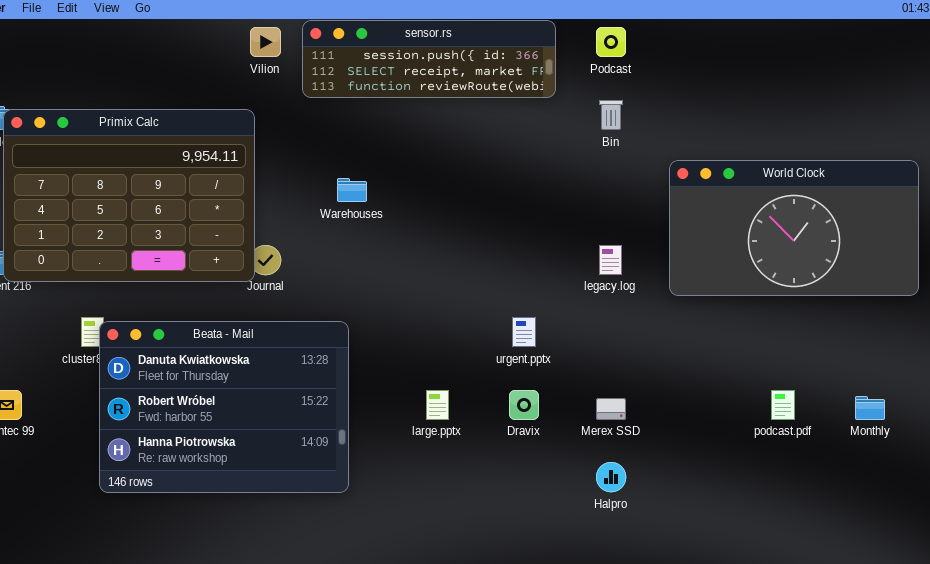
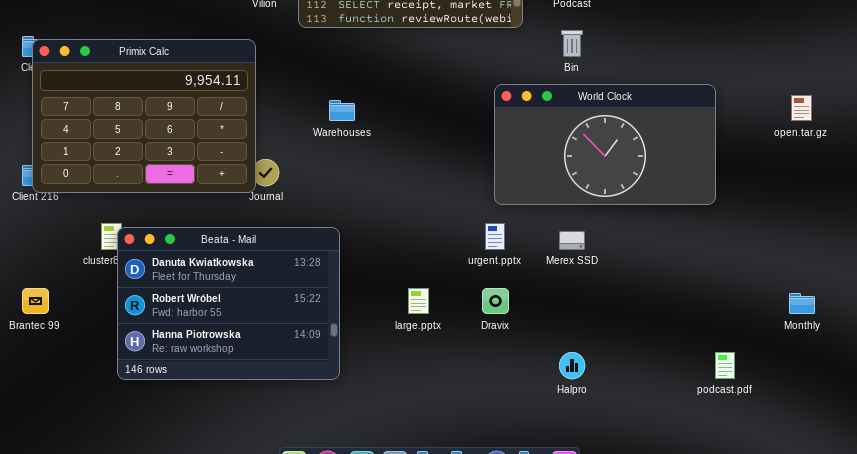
World Clock: [669,160,919,296] -> [494,84,716,205], moved
podcast.pdf: [771,390,795,420] -> [715,352,735,379], moved
Merex SSD: [596,398,626,420] -> [559,231,585,250], moved

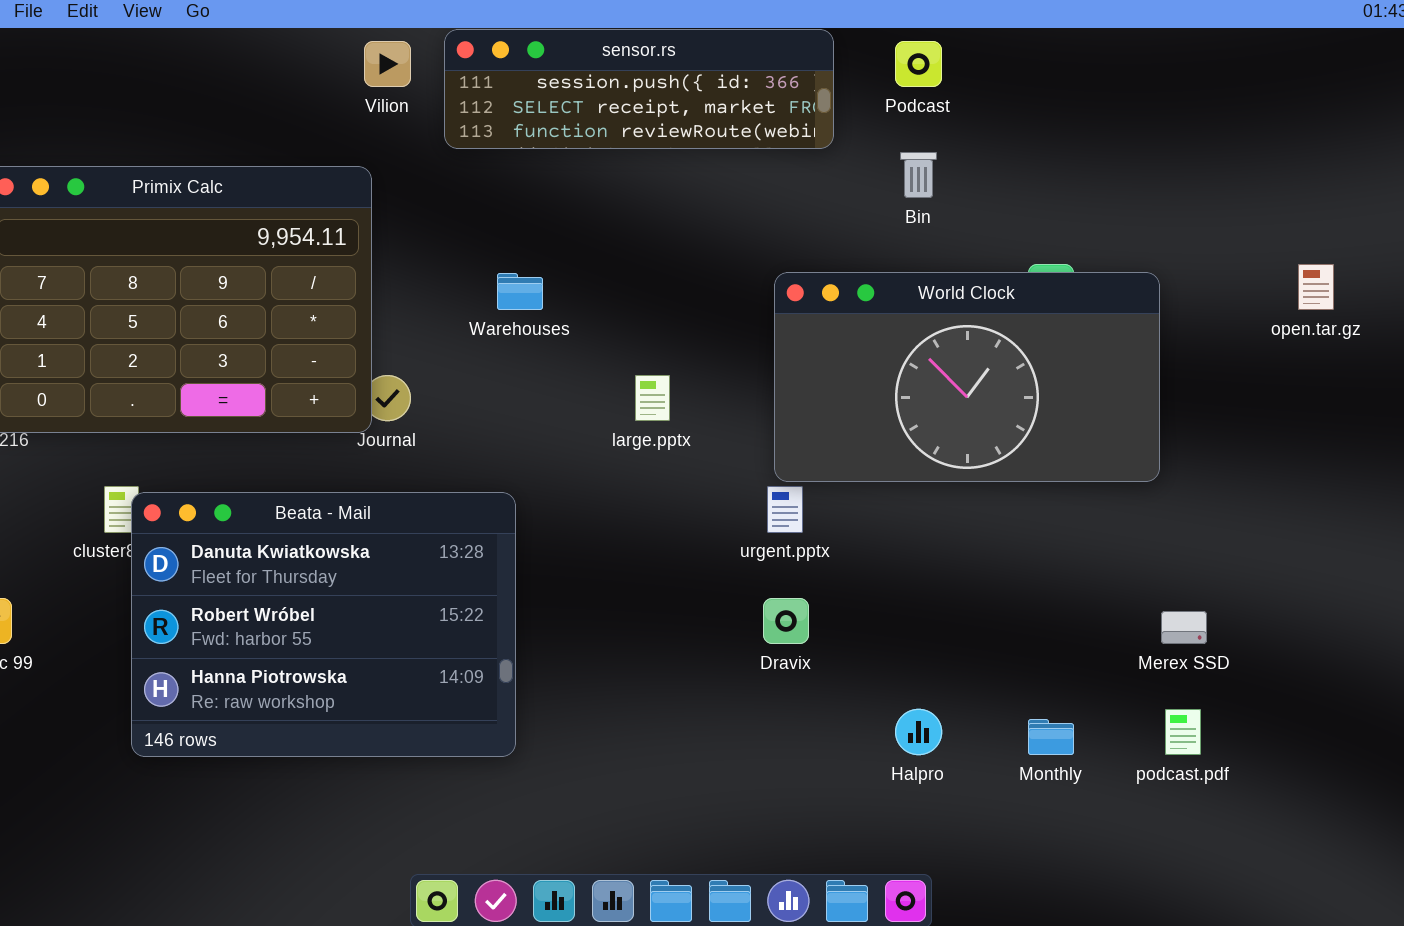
World Clock: [494,84,716,205] -> [774,272,1160,482], moved
Merex SSD: [559,231,585,250] -> [1161,611,1207,644], moved
large.pptx: [408,288,429,314] -> [635,375,670,421], moved
Monthly: [789,293,815,314] -> [1028,719,1074,755], moved

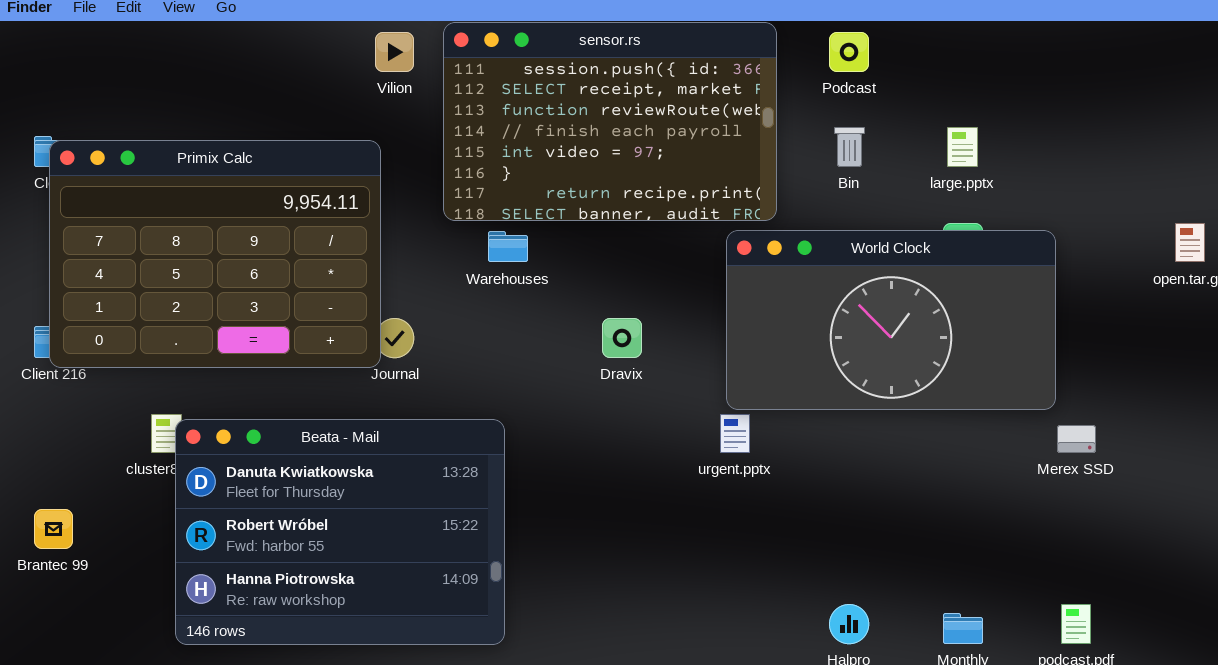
sensor.rs: [444,29,834,149] -> [443,22,777,221], resized
large.pptx: [635,375,670,421] -> [947,127,978,167], moved
Dravix: [763,598,809,644] -> [602,318,642,358], moved
Merex SSD: [1161,611,1207,644] -> [1057,425,1096,453], moved

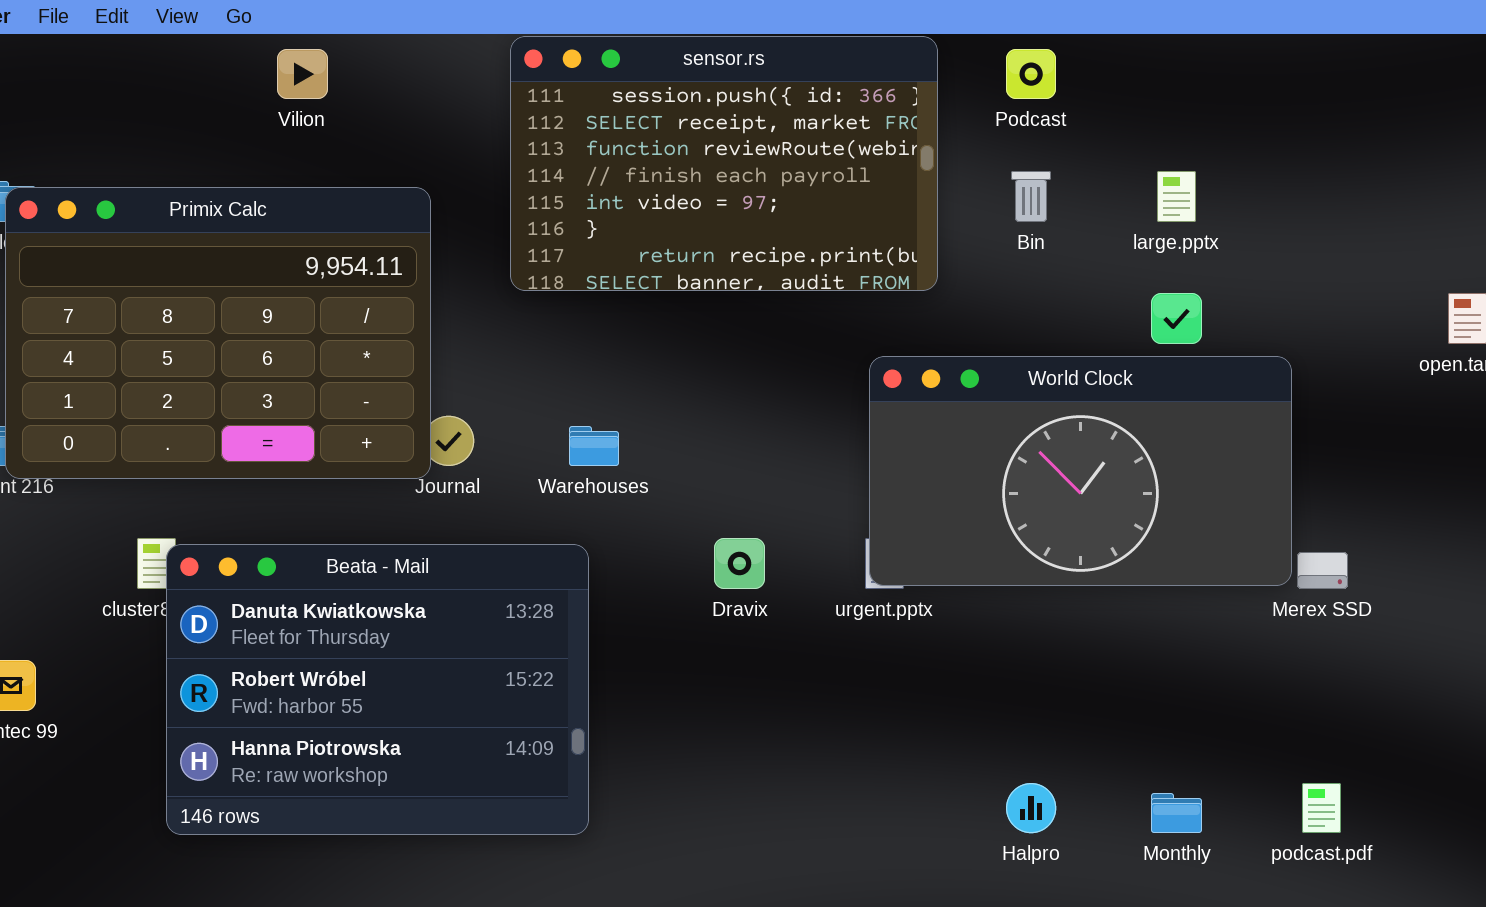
Vilion: [375,32,414,72] -> [277,49,328,99], moved
World Clock: [726,230,1056,410] -> [869,356,1292,586], moved
Warehouses: [488,231,528,262] -> [569,426,619,466], moved
Dravix: [602,318,642,358] -> [714,538,765,589], moved

